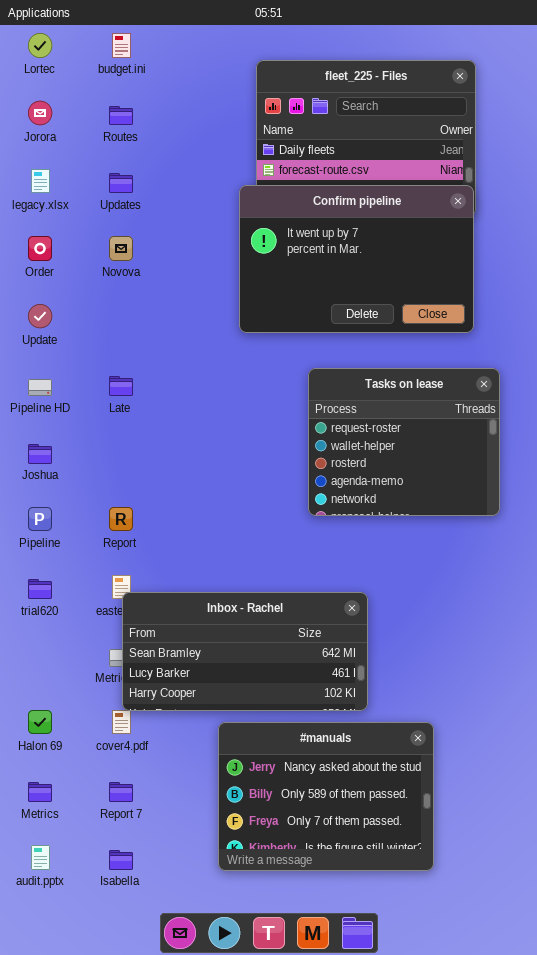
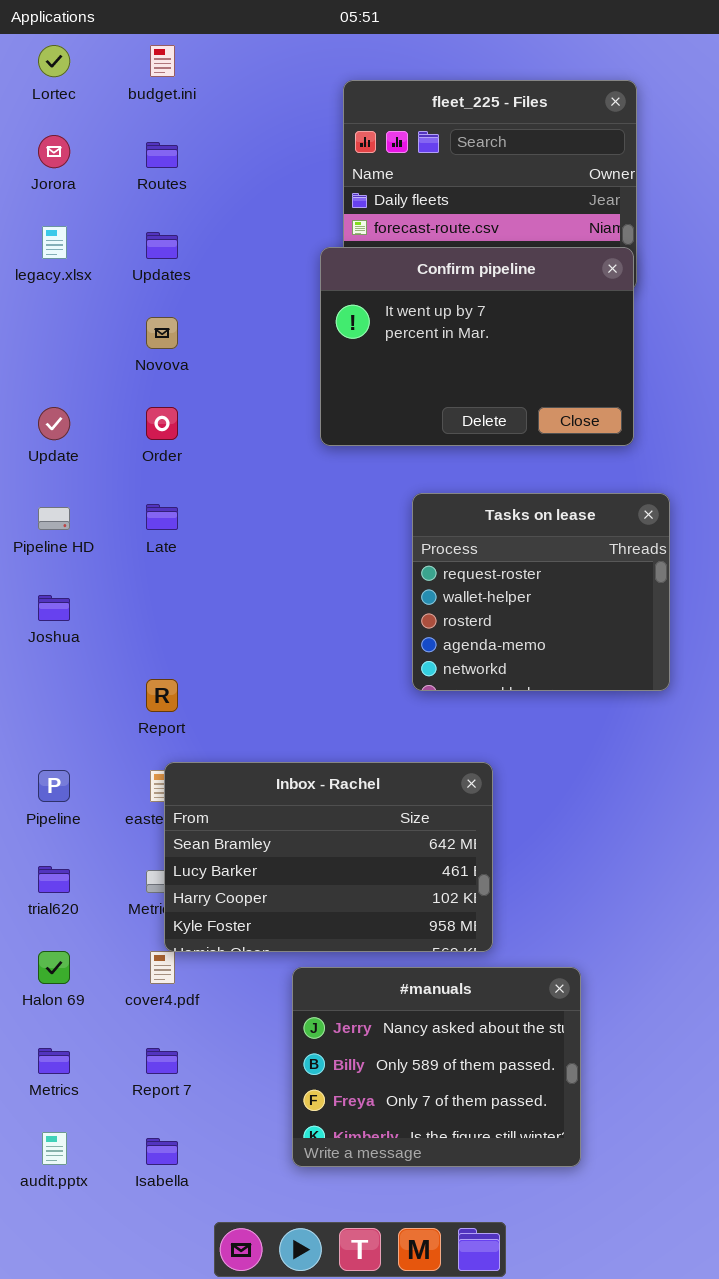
Order: [28,236,52,261] -> [146,407,178,440], moved
Pipeline: [28,507,52,531] -> [38,770,70,802], moved
trial620: [28,579,52,599] -> [38,866,70,893], moved
Inbox - Rachel: [122,592,368,711] -> [164,762,493,952], resized

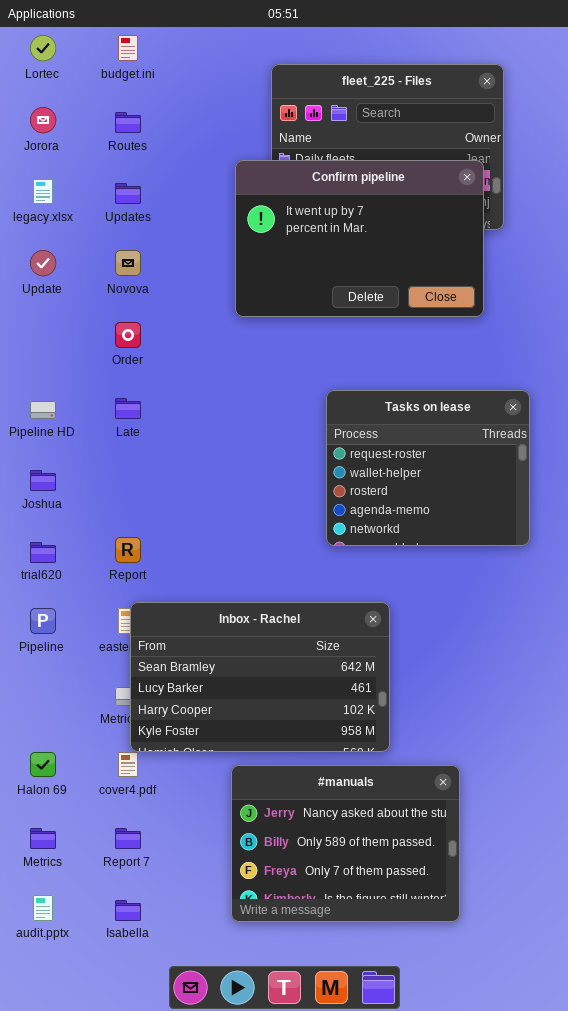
Confirm pipeline: [320,247,634,446] -> [235,160,484,317], moved
Update: [38,407,70,440] -> [30,250,56,276], moved
trial620: [38,866,70,893] -> [30,542,56,563], moved

